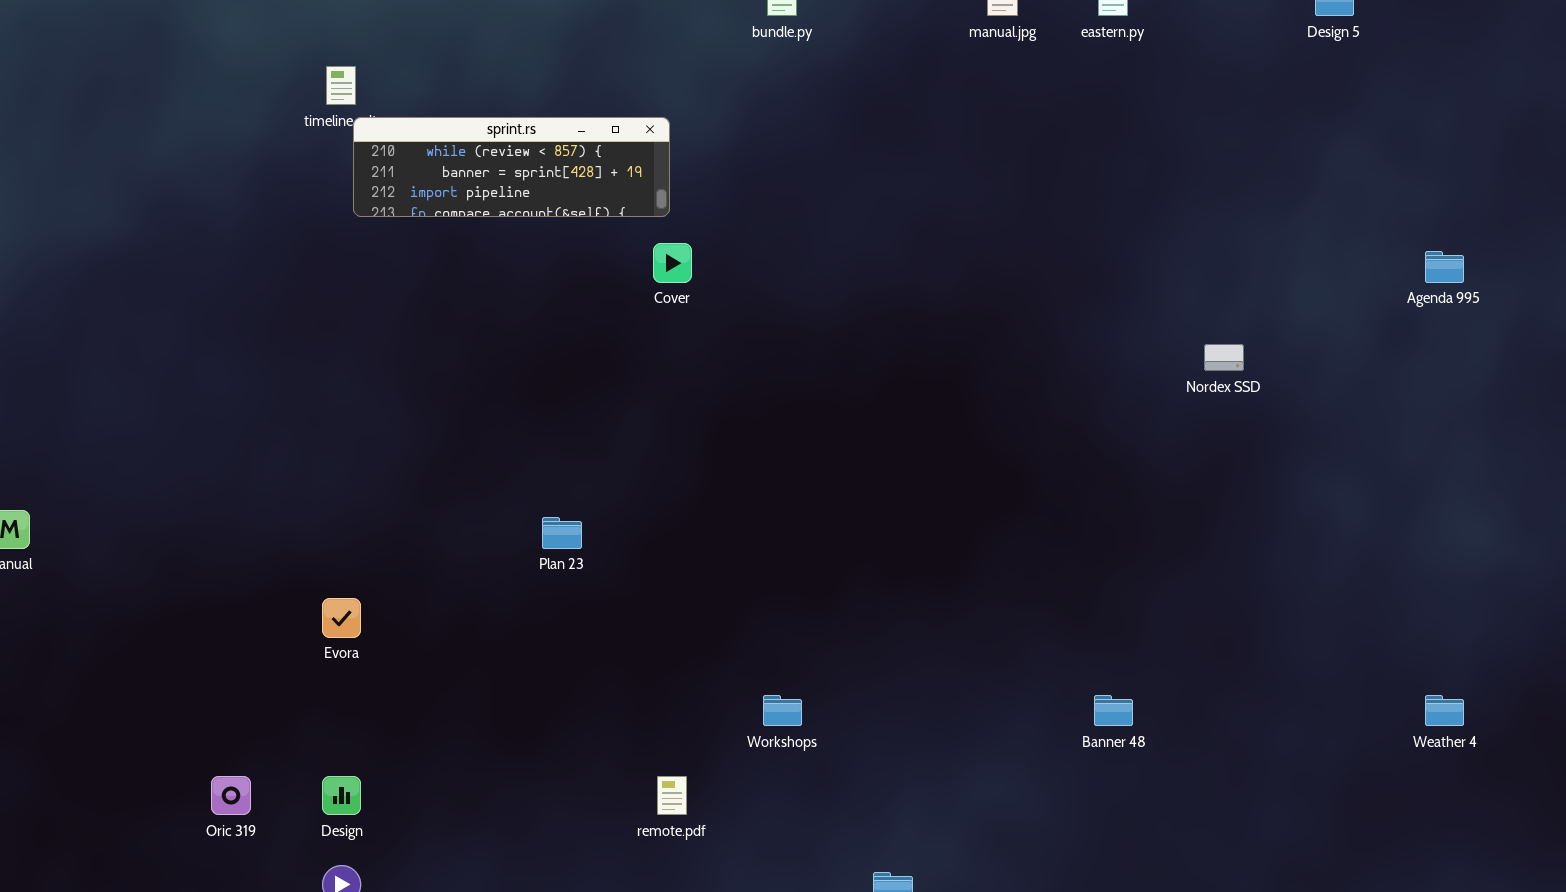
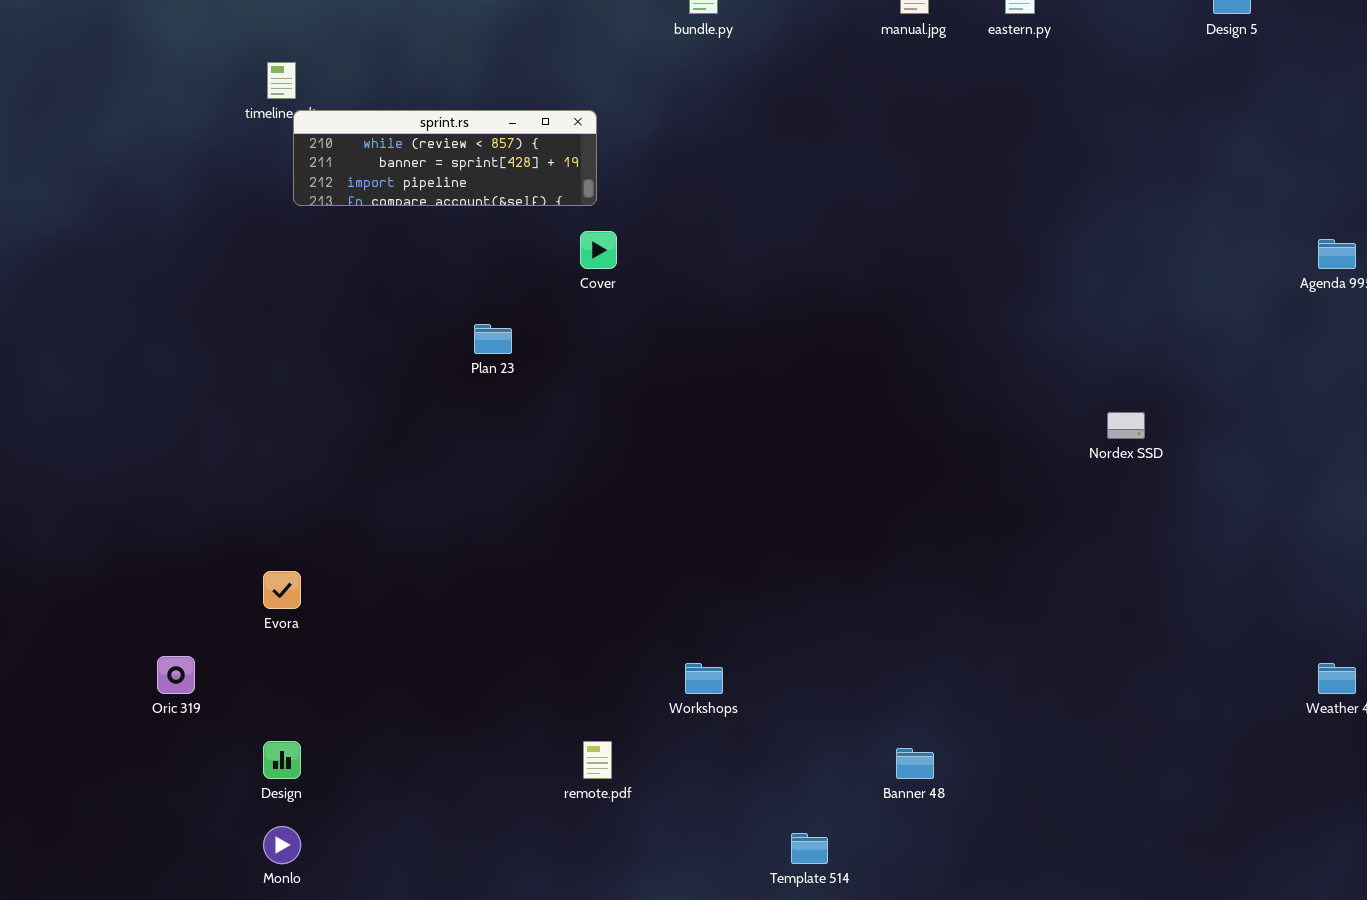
Nordex SSD: [1204,344,1244,371] -> [1107,412,1145,439], moved
Plan 23: [542,517,582,549] -> [474,324,512,354], moved
Banner 48: [1094,695,1133,726] -> [896,748,934,779], moved
Oric 319: [211,776,251,815] -> [157,656,195,694], moved

